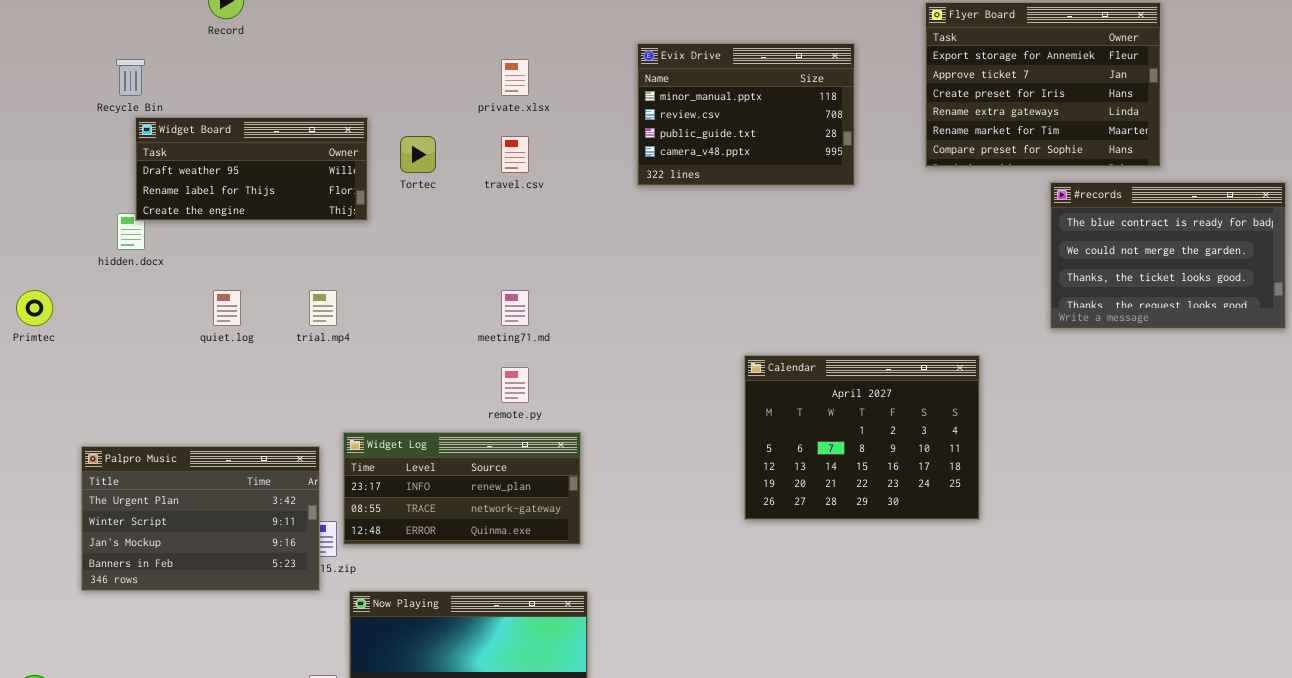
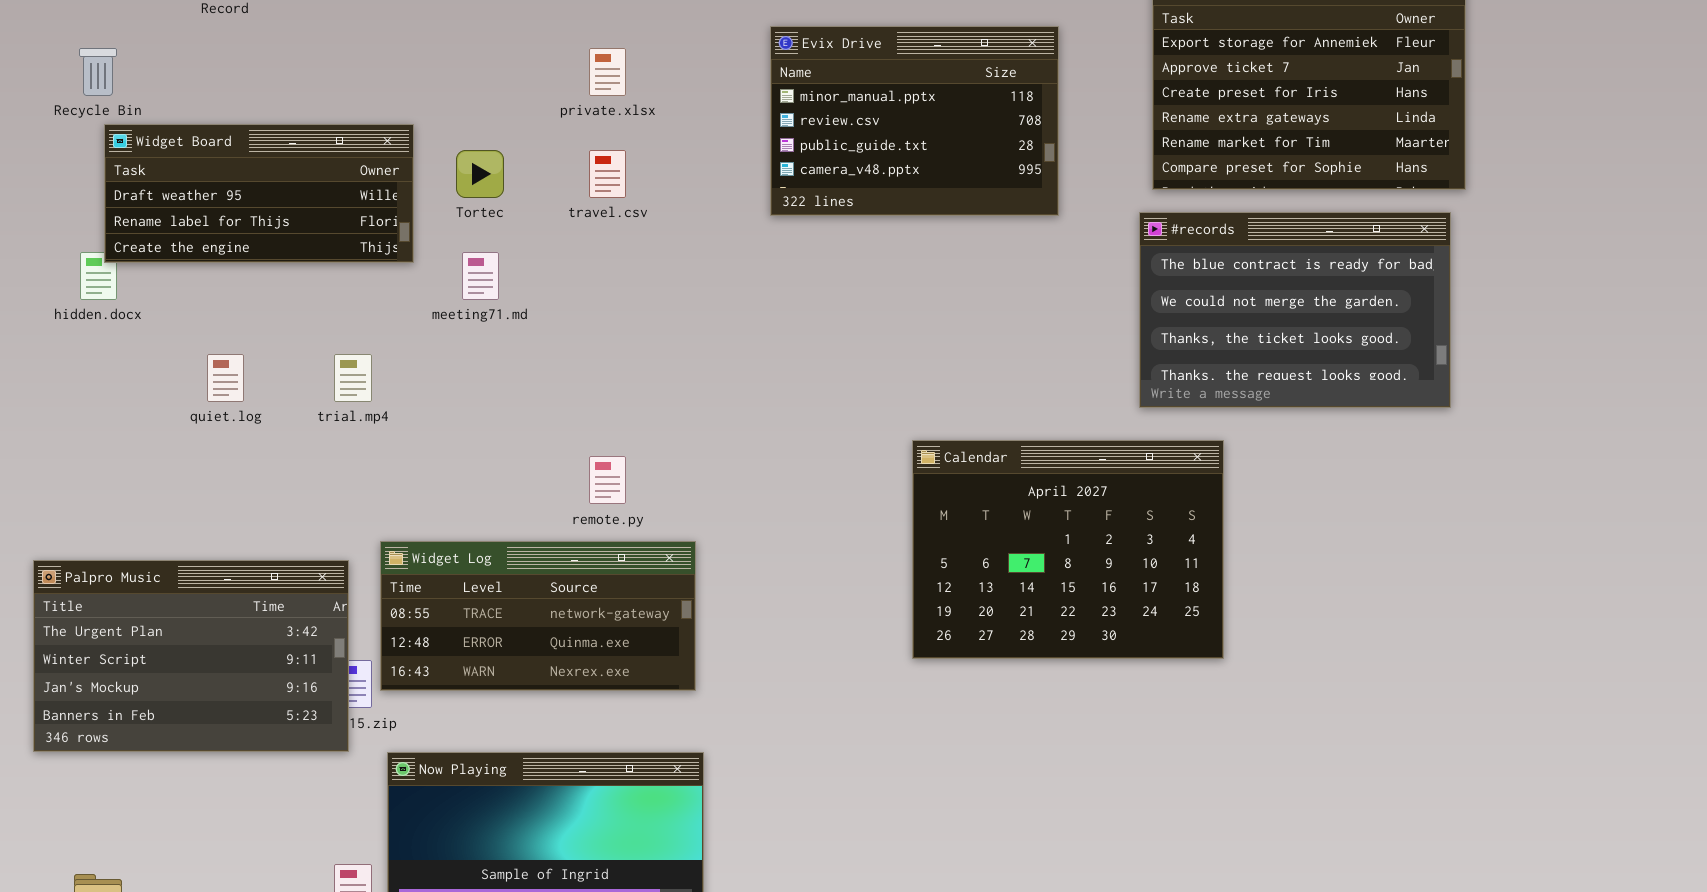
#records: [1050,182,1286,329] -> [1139,212,1451,408], moved
meeting71.md: [501,290,529,326] -> [462,252,499,300], moved
Widget Log: [343,432,581,545] -> [380,541,696,691], scrolled down 1 row

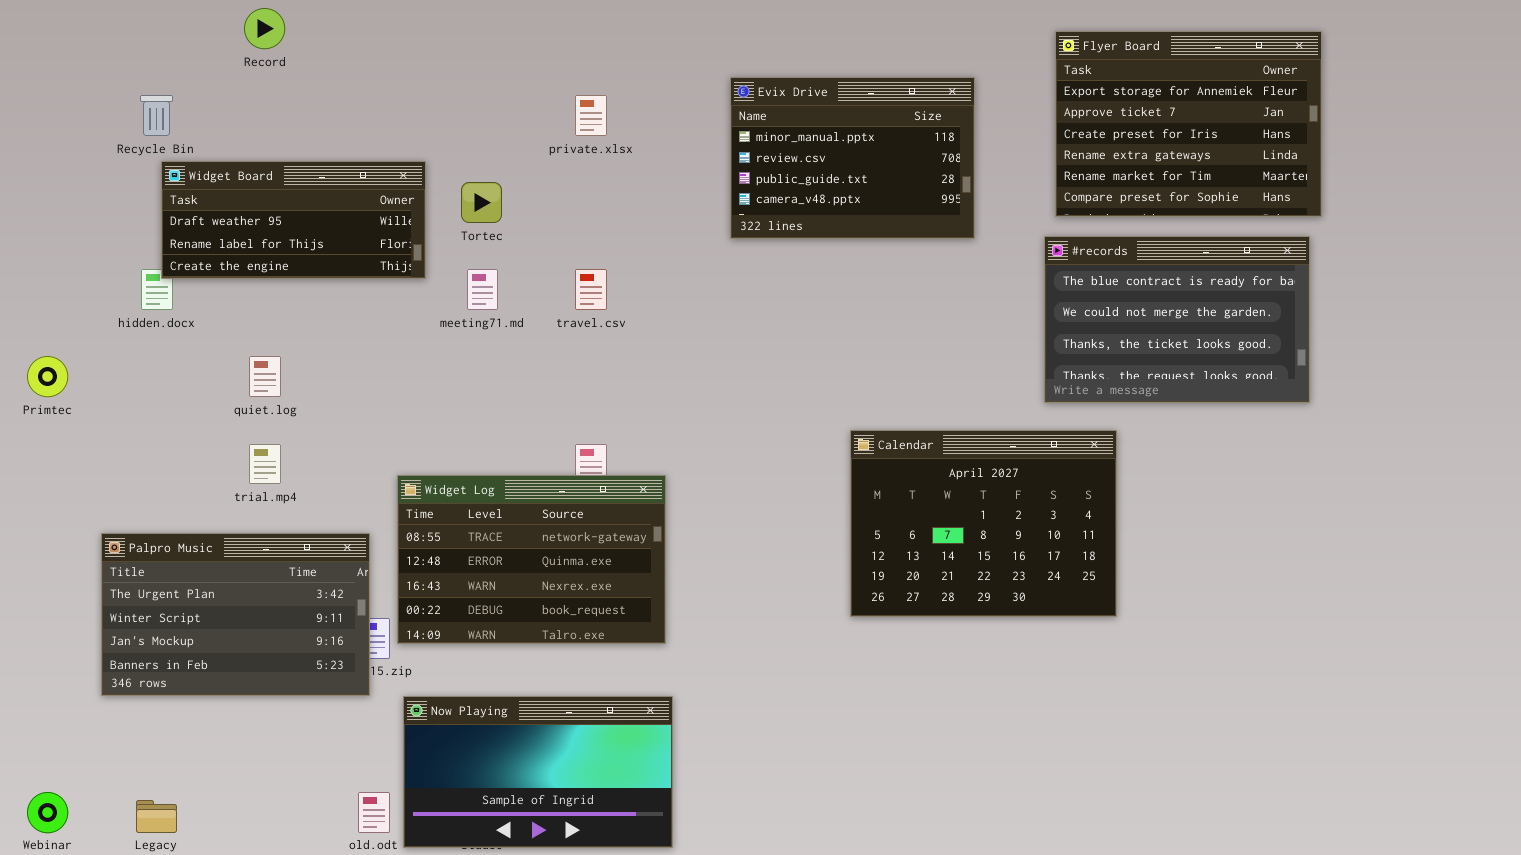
travel.csv: [589,150,626,198] -> [575,269,607,310], moved
trial.mp4: [334,354,372,402] -> [249,444,281,484], moved
Widget Log: [380,541,696,691] -> [397,475,666,644], resized

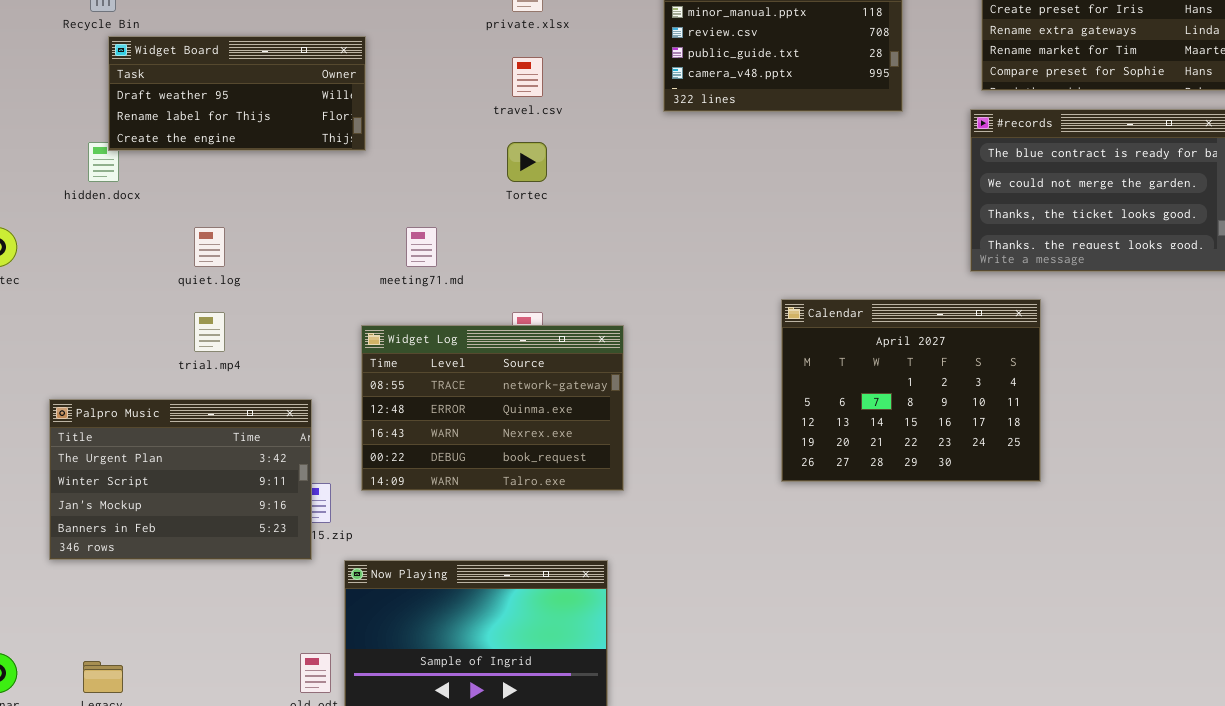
Tortec: [461,182,502,223] -> [507,142,547,182], moved
meeting71.md: [467,269,498,310] -> [406,227,437,267], moved
travel.csv: [575,269,607,310] -> [512,57,543,97], moved
Widget Log: [397,475,666,644] -> [361,325,624,491], moved

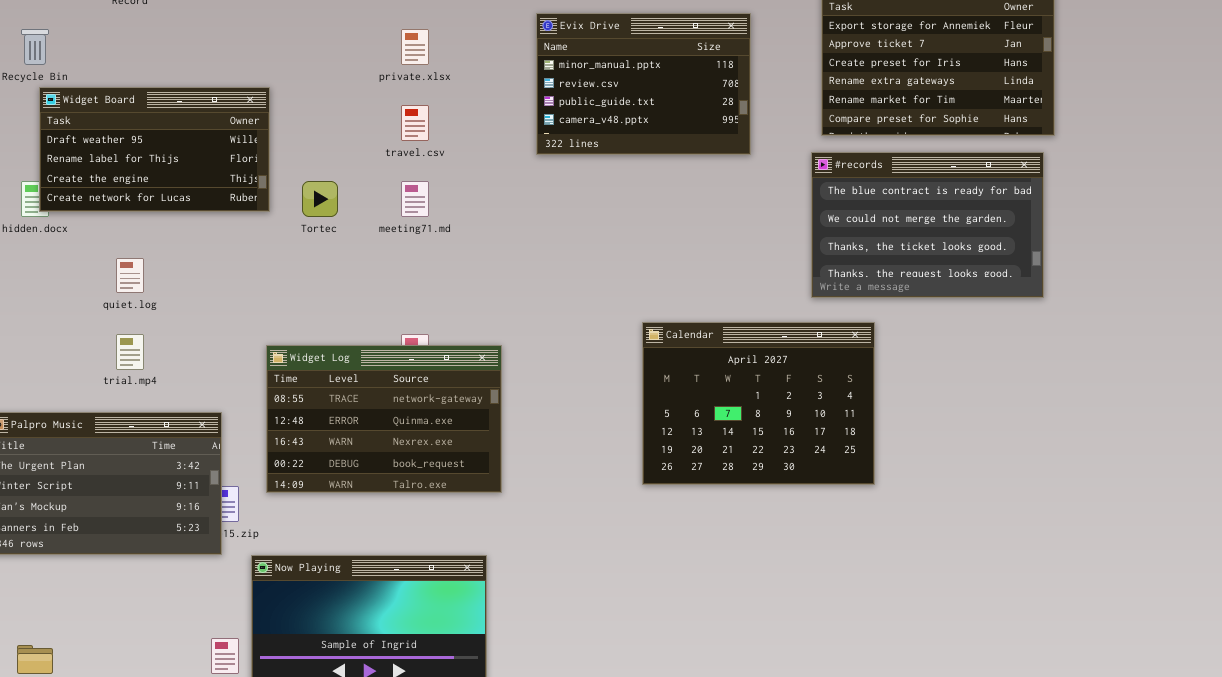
Widget Board: [108,36,366,151] -> [39,87,270,212], resized
Tortec: [507,142,547,182] -> [302,181,338,217], moved
meeting71.md: [406,227,437,267] -> [401,181,429,217], moved

